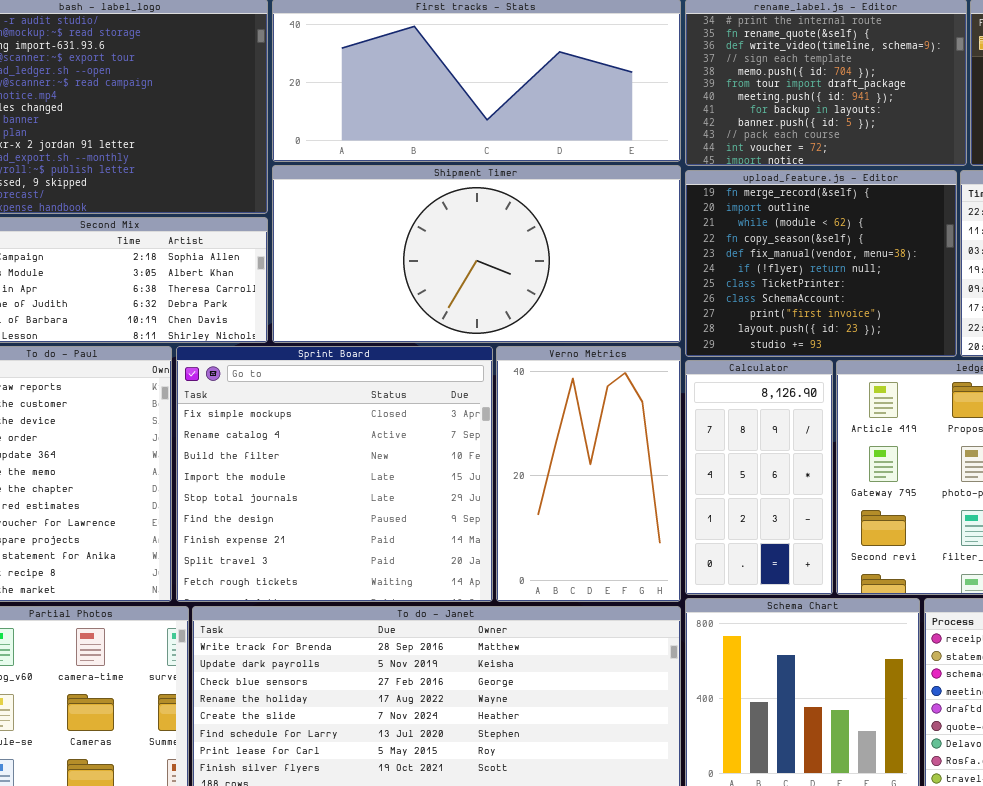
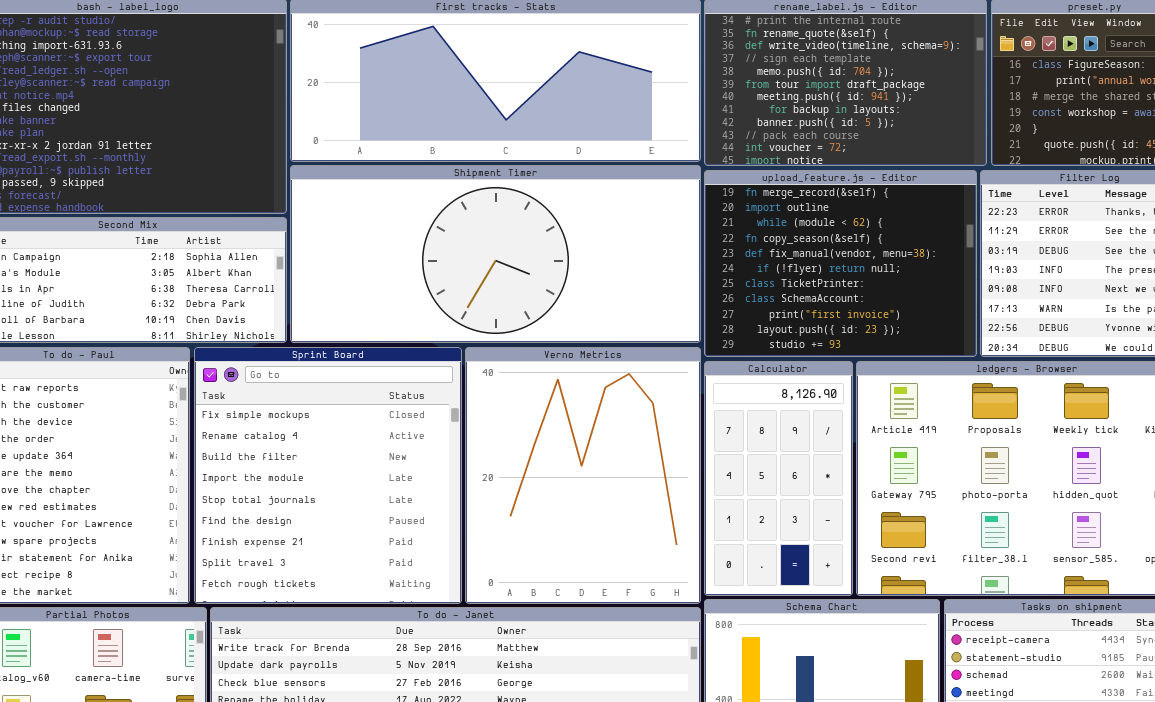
Sprint Board: [176,346,493,602] -> [194,347,462,604], resized
Verno Metrics: [496,346,681,602] -> [465,347,701,604], resized

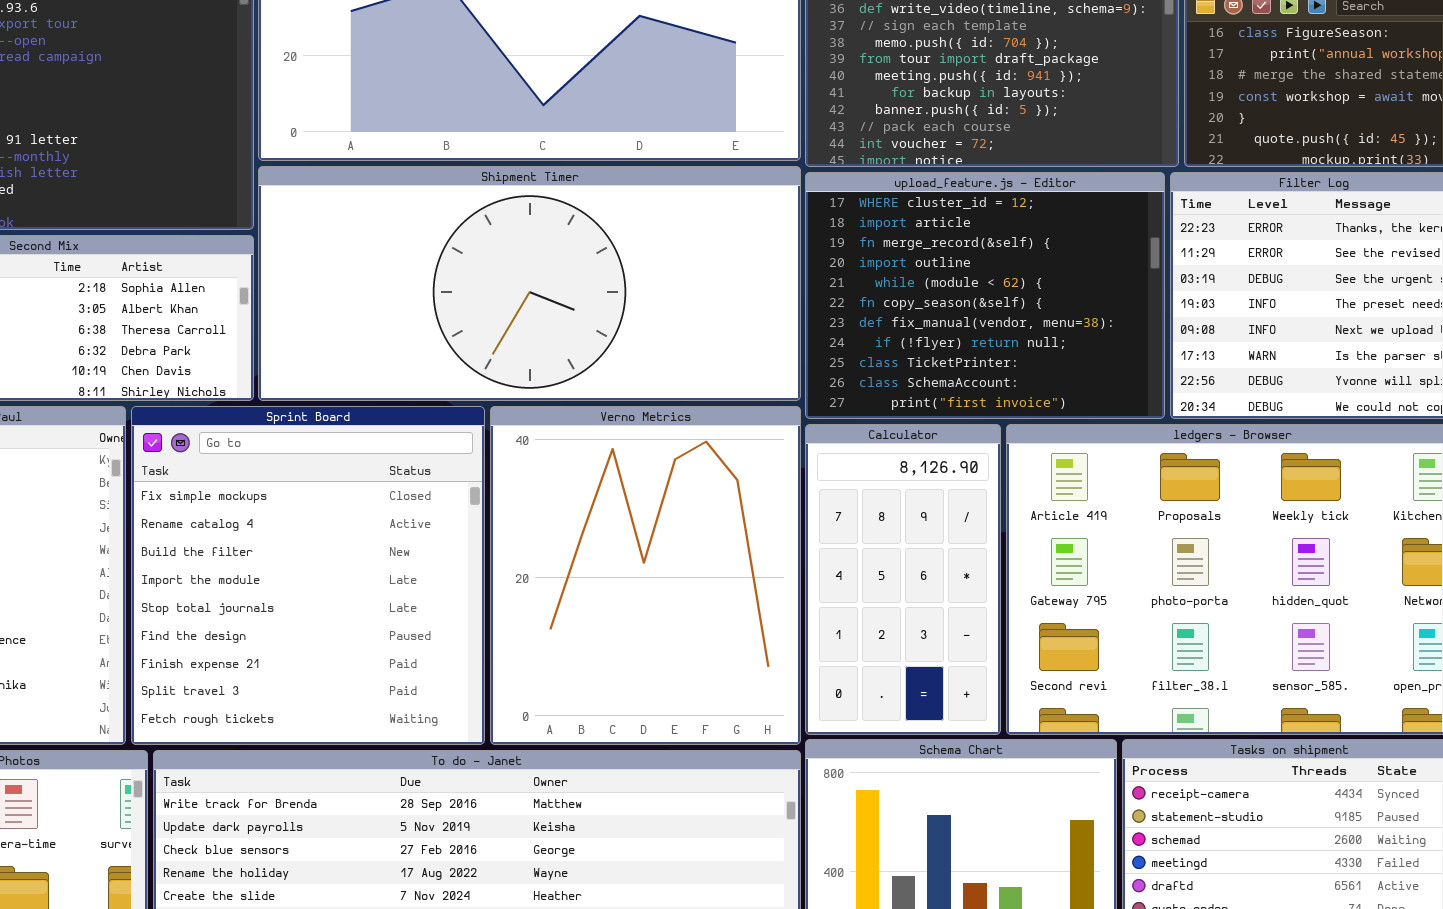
upload_feature.js - Editor: [704,170,977,357] -> [805,172,1165,419], scrolled up 2 rows

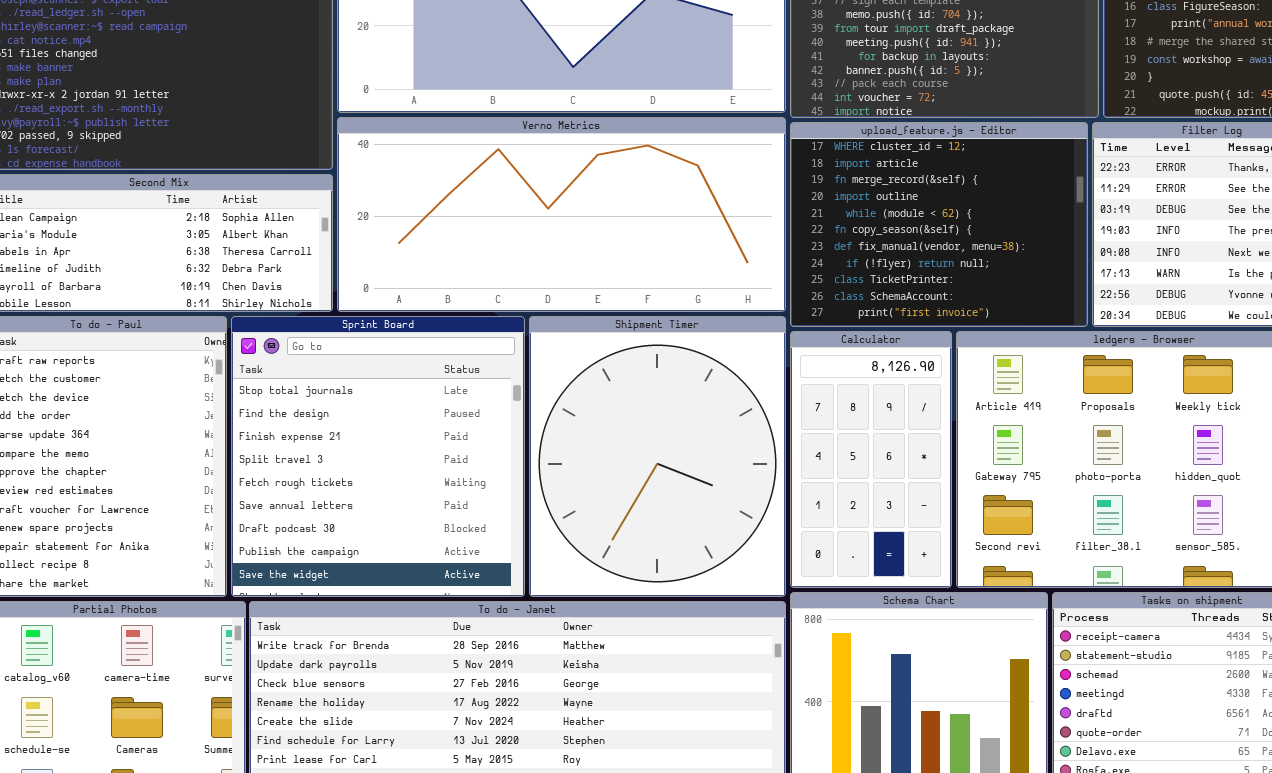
Shipment Timer: [258,166,801,401] -> [529,316,786,597], moved, resized
Sprint Board: [131,406,485,745] -> [231,316,525,597], scrolled down 4 rows
Verno Metrics: [490,406,801,745] -> [337,117,786,312], moved, resized

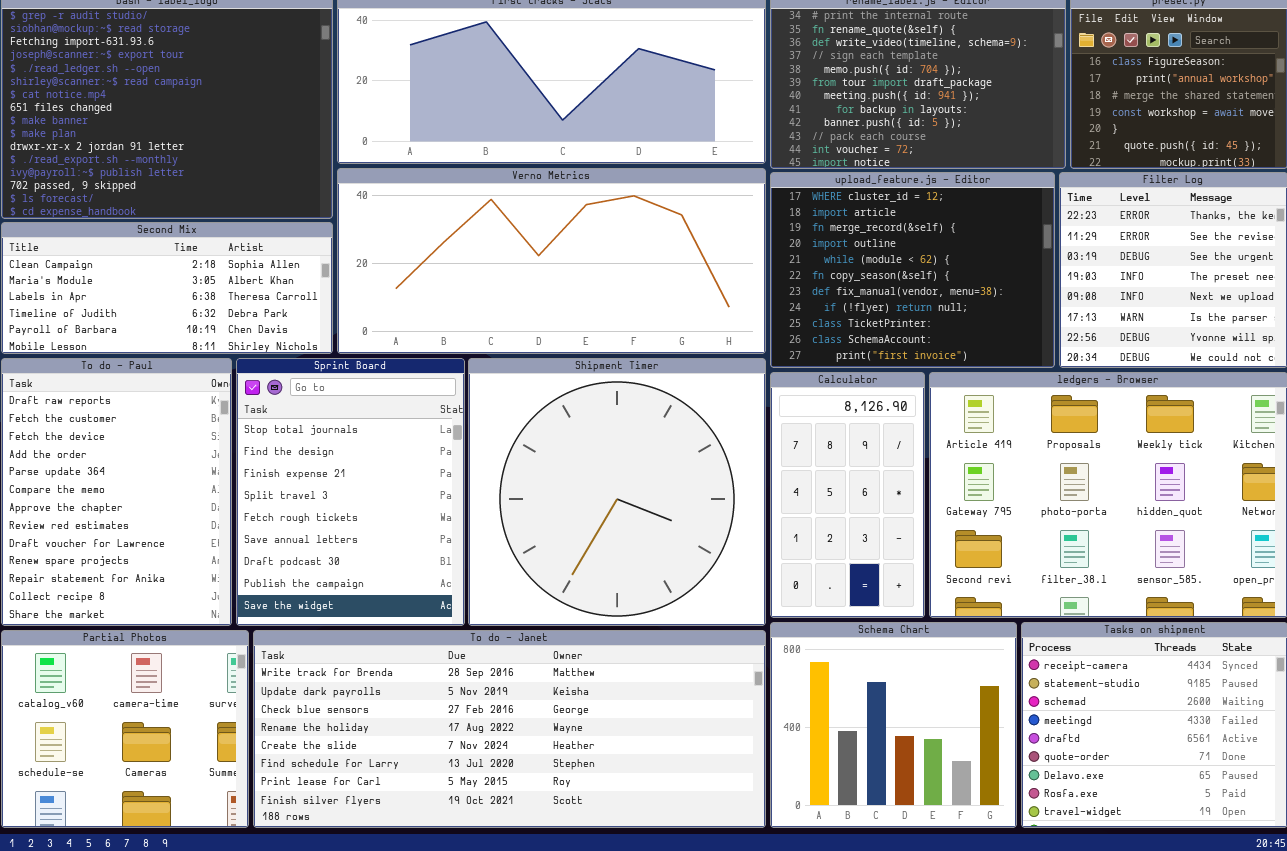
Sprint Board: [231,316,525,597] -> [236,358,465,626], resized
Shipment Timer: [529,316,786,597] -> [468,358,766,626], resized

